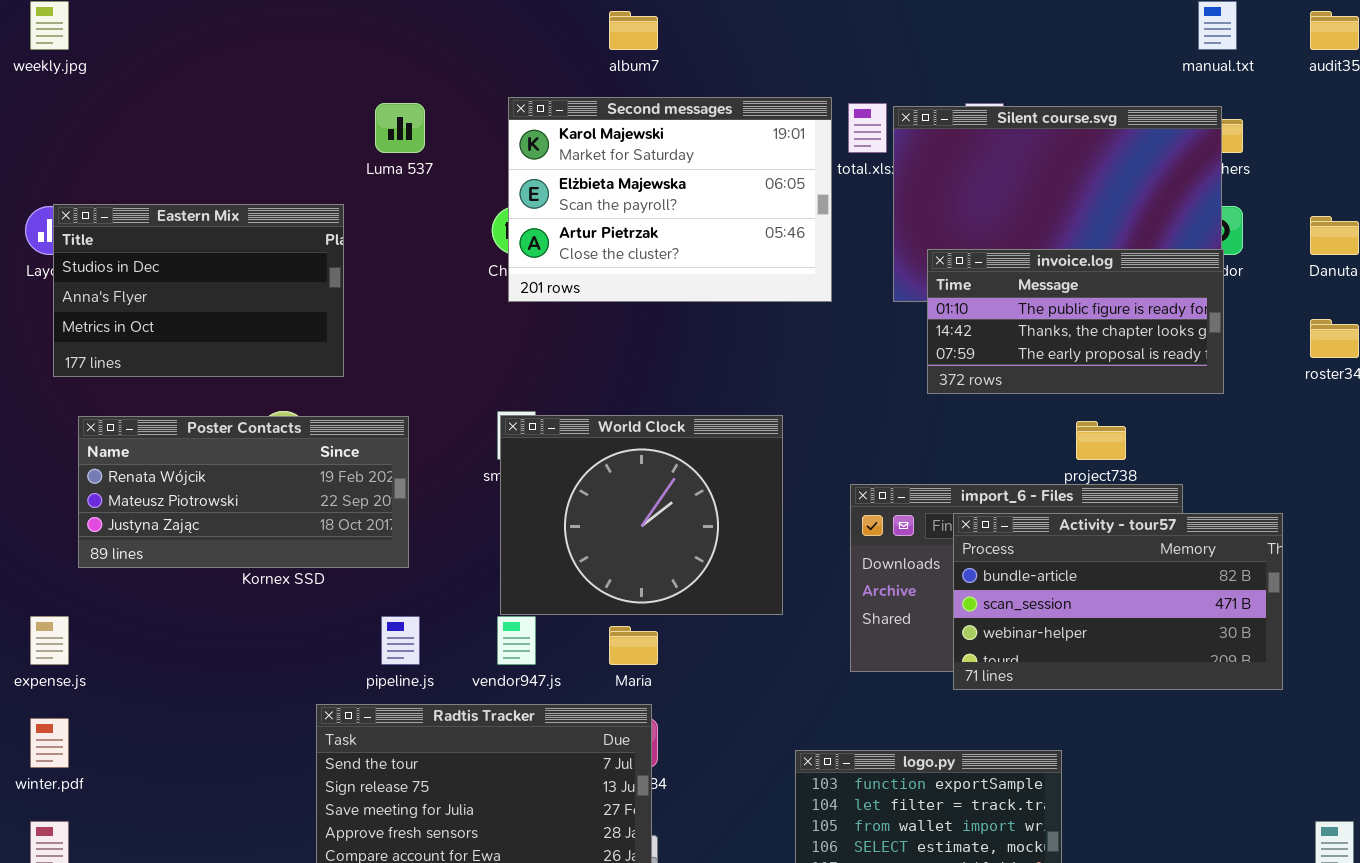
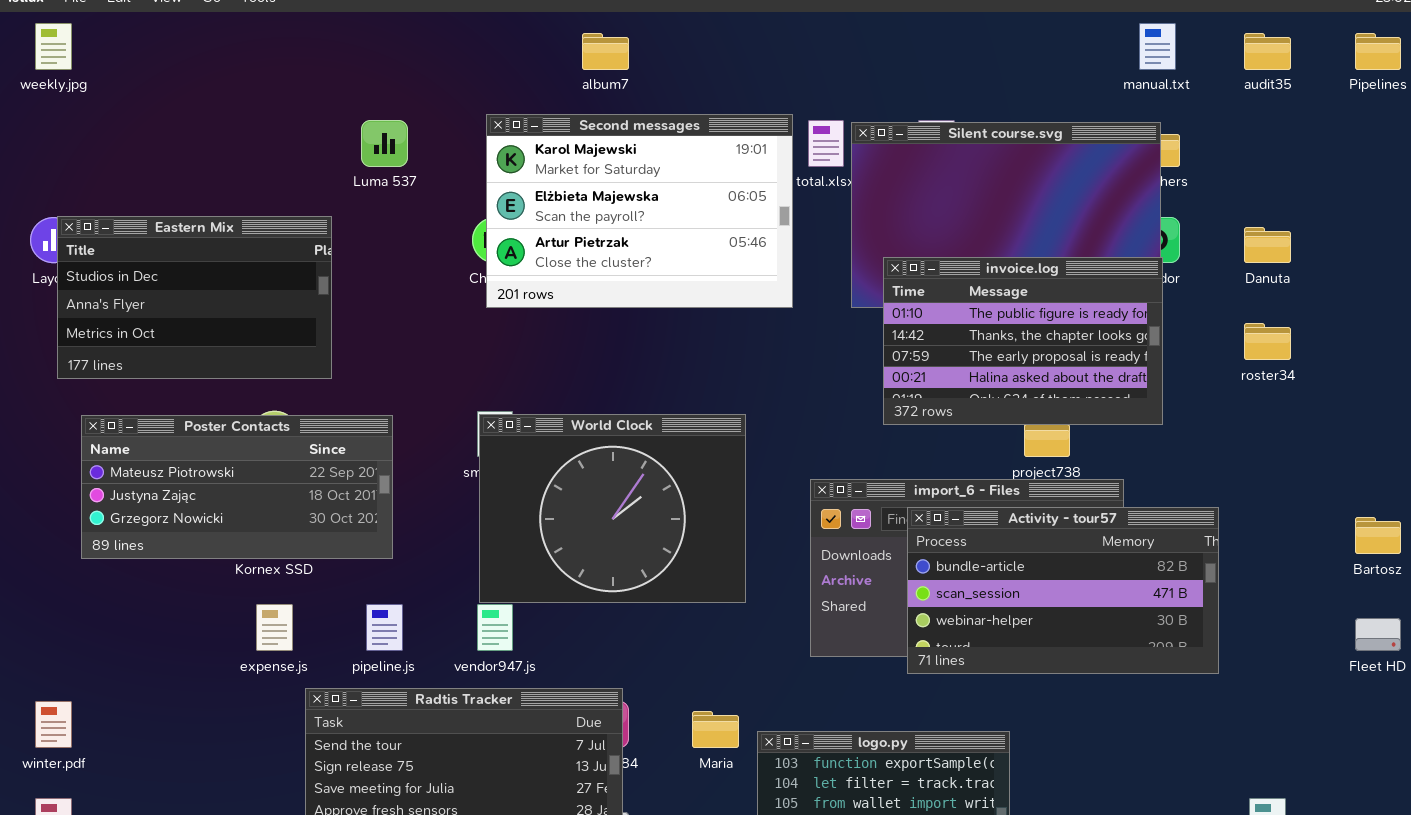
invoice.log: [927,249,1224,394] -> [883,257,1163,425], resized
Poster Contacts: [78,416,409,568] -> [81,415,393,559], scrolled down 1 row
expense.js: [30,616,69,665] -> [256,604,293,651], moved
Maria: [609,626,658,665] -> [692,711,739,748], moved

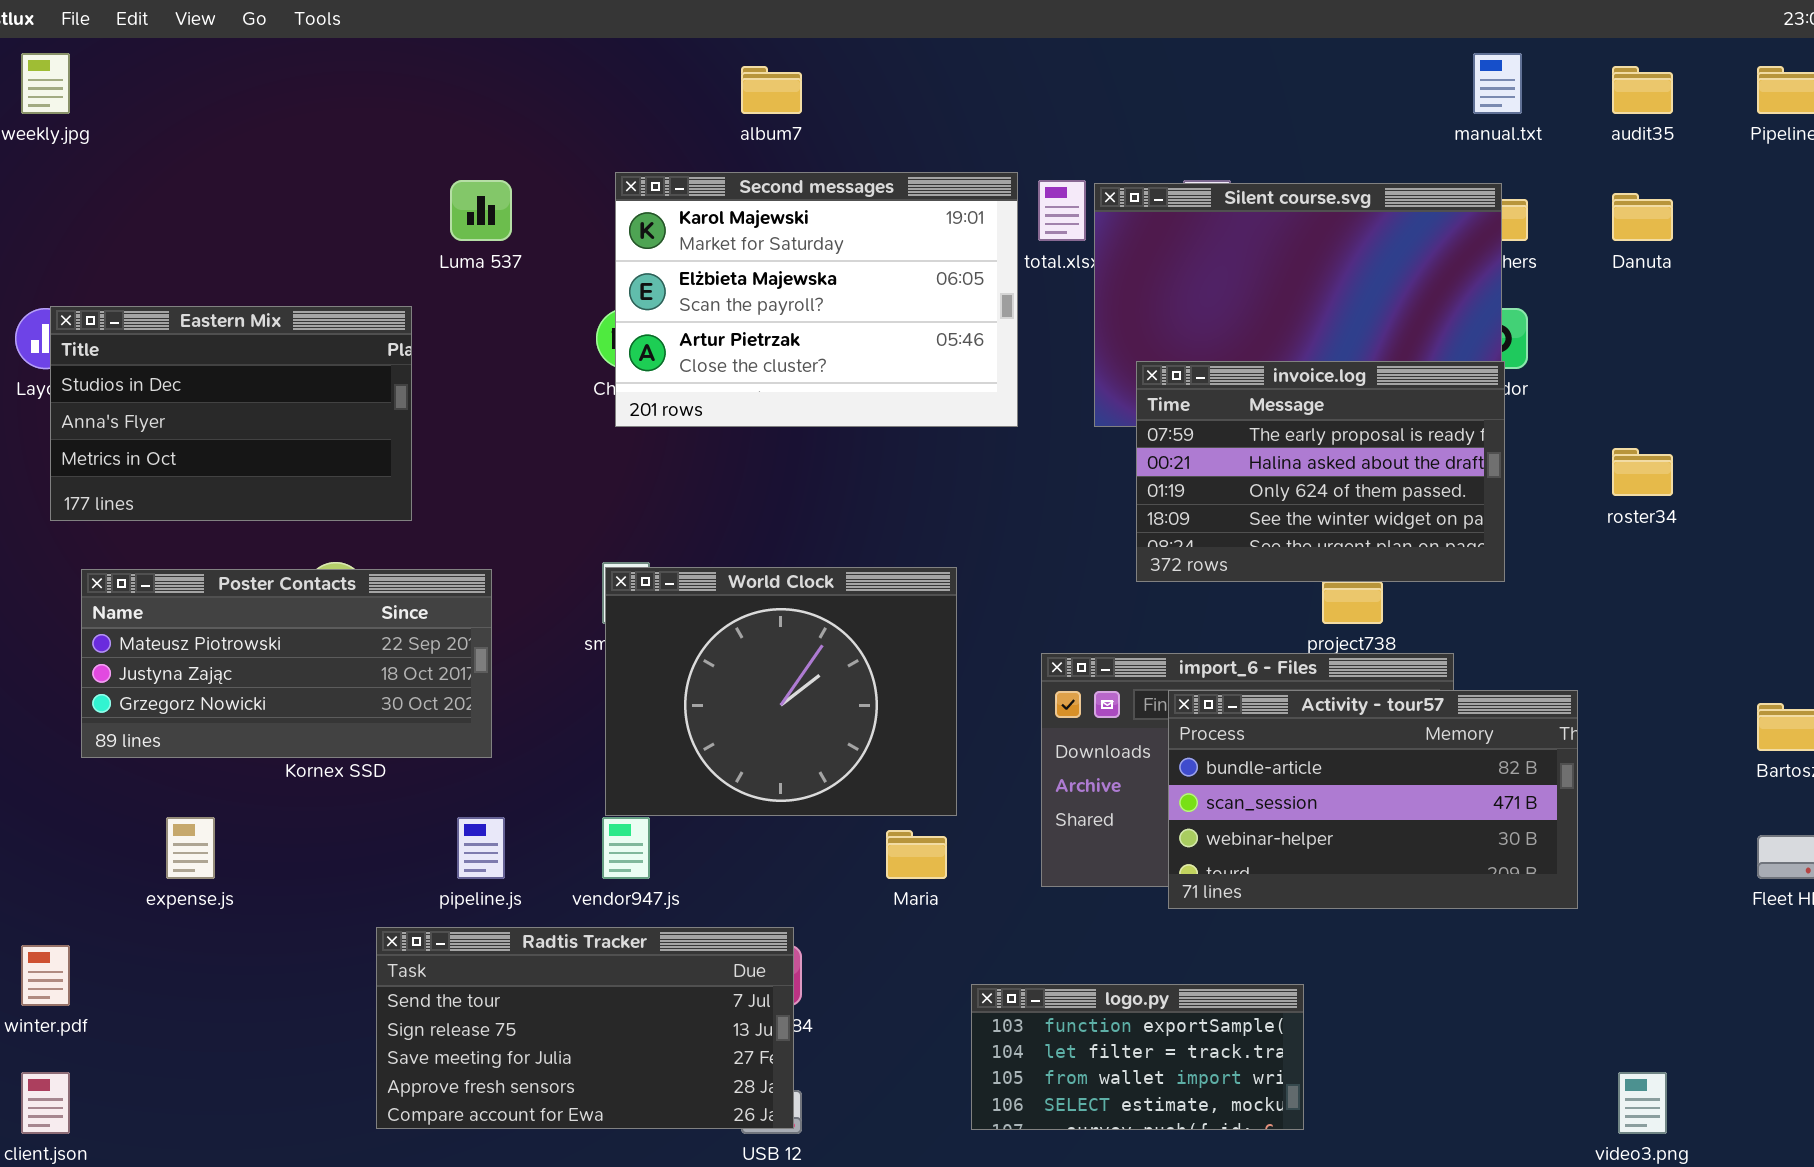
Danuta: [1244,227,1291,263] -> [1612,193,1673,241], moved
invoice.log: [883,257,1163,425] -> [1136,361,1505,582], scrolled down 2 rows
expense.js: [256,604,293,651] -> [166,817,215,879], moved
Maria: [692,711,739,748] -> [886,830,947,879], moved

